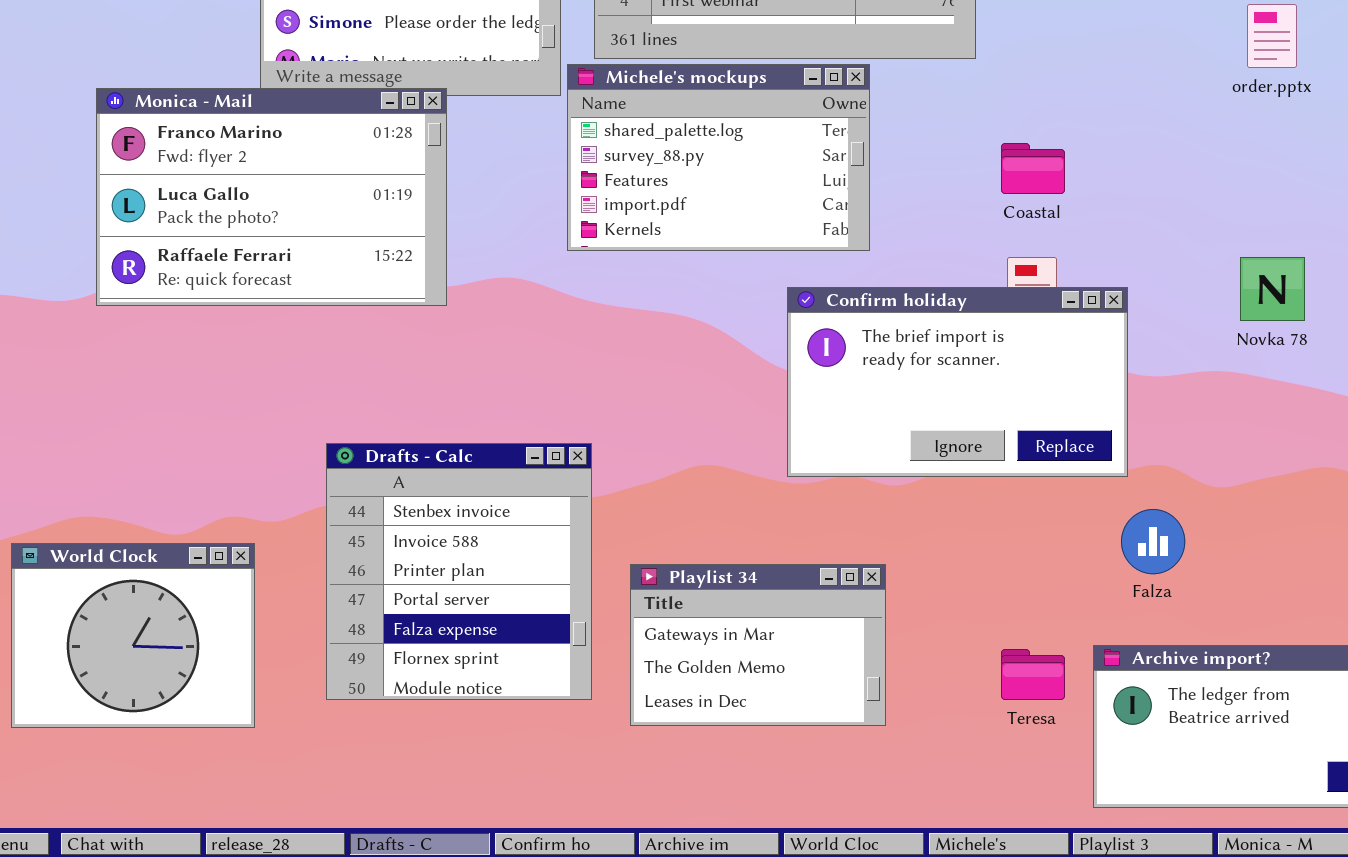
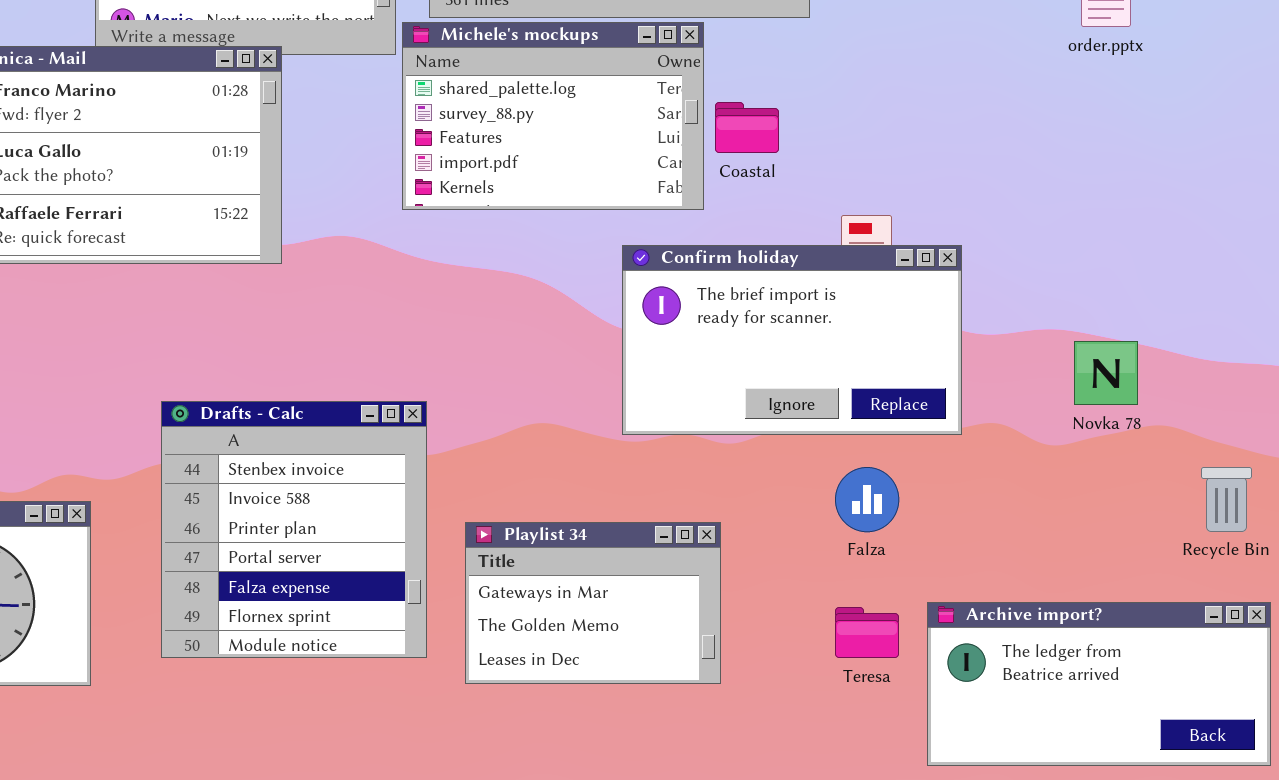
Coastal: [1001,143,1065,194] -> [715,102,779,153], moved
Novka 78: [1240,257,1305,321] -> [1074,341,1138,405], moved
Falza: [1121,509,1185,574] -> [835,467,899,532], moved

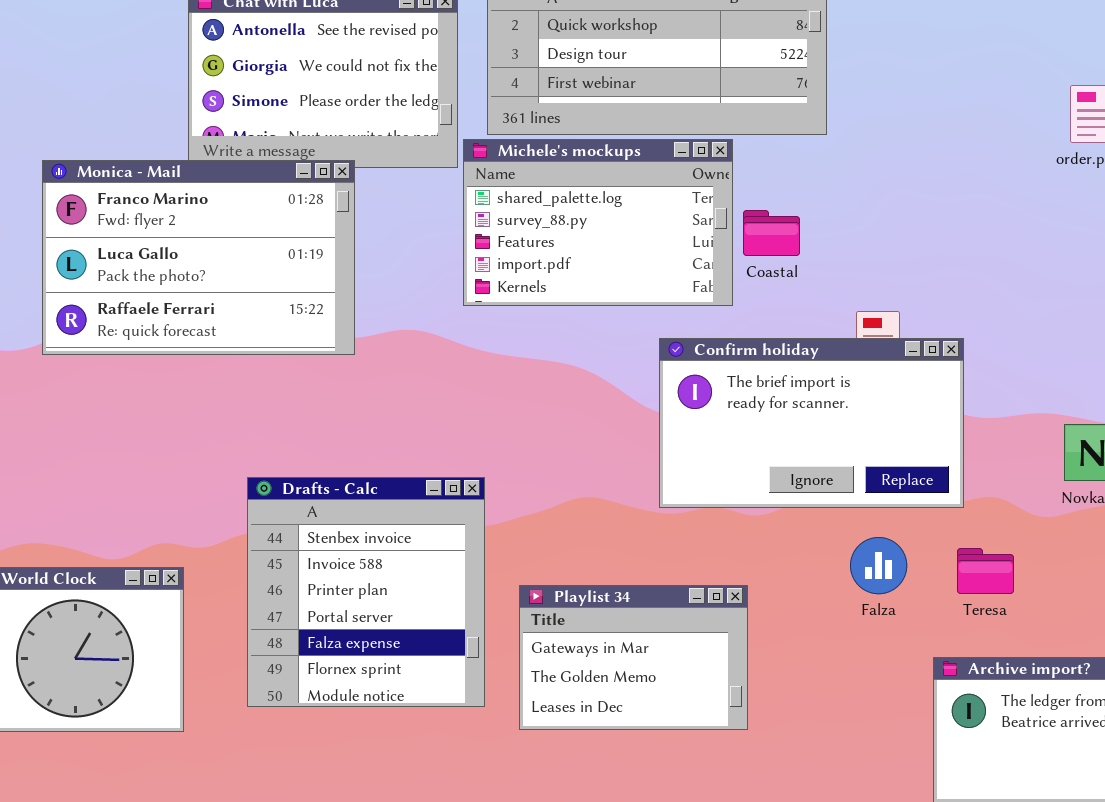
Teresa: [835,607,899,658] -> [957,548,1014,594], moved

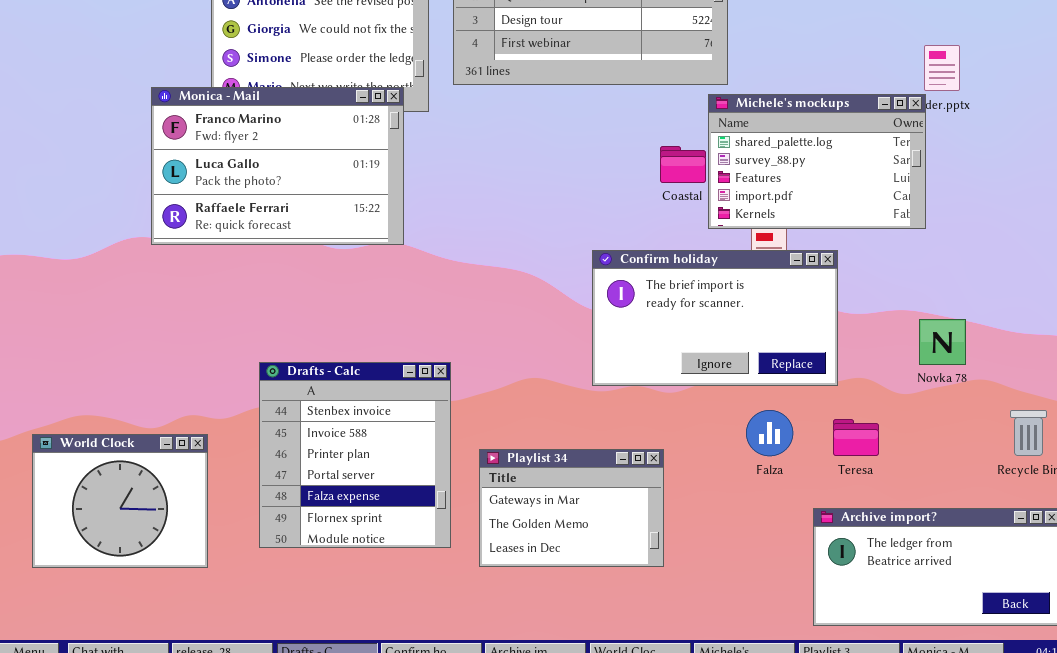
Michele's mockups: [463,139,733,306] -> [708,94,926,229], moved
Monica - Mail: [42,160,355,355] -> [151,87,404,245], moved

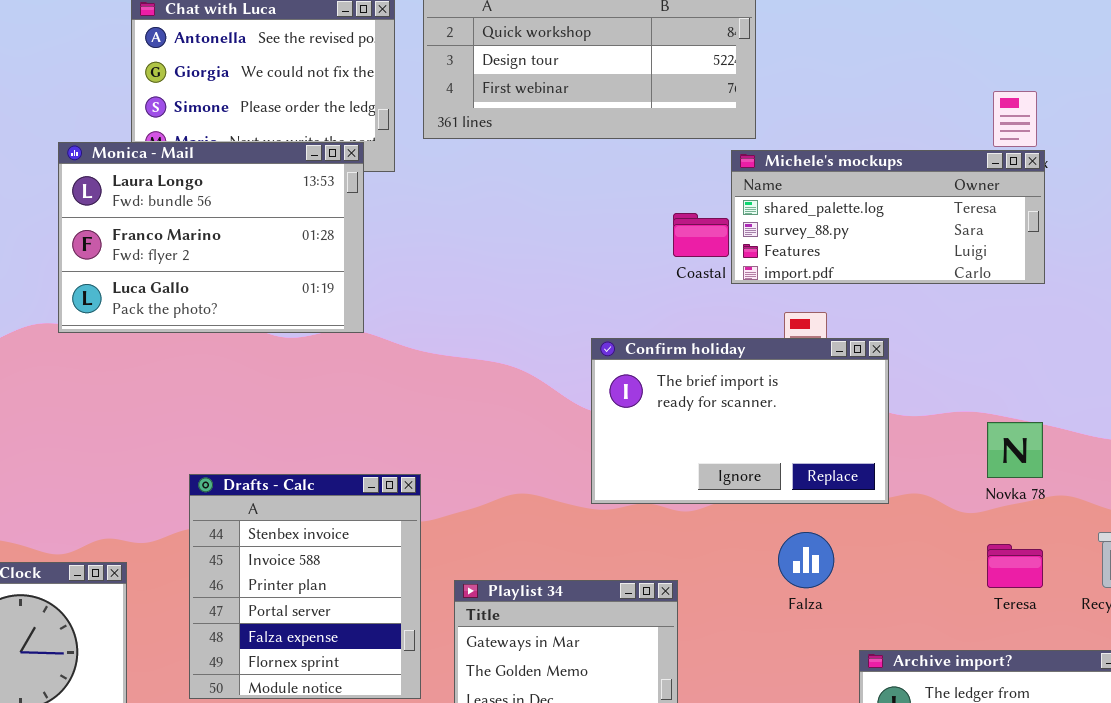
Monica - Mail: [151,87,404,245] -> [58,142,364,333], scrolled up 1 row
Michele's mockups: [708,94,926,229] -> [731,150,1045,284], resized
Teresa: [833,419,879,456] -> [987,544,1043,588], moved

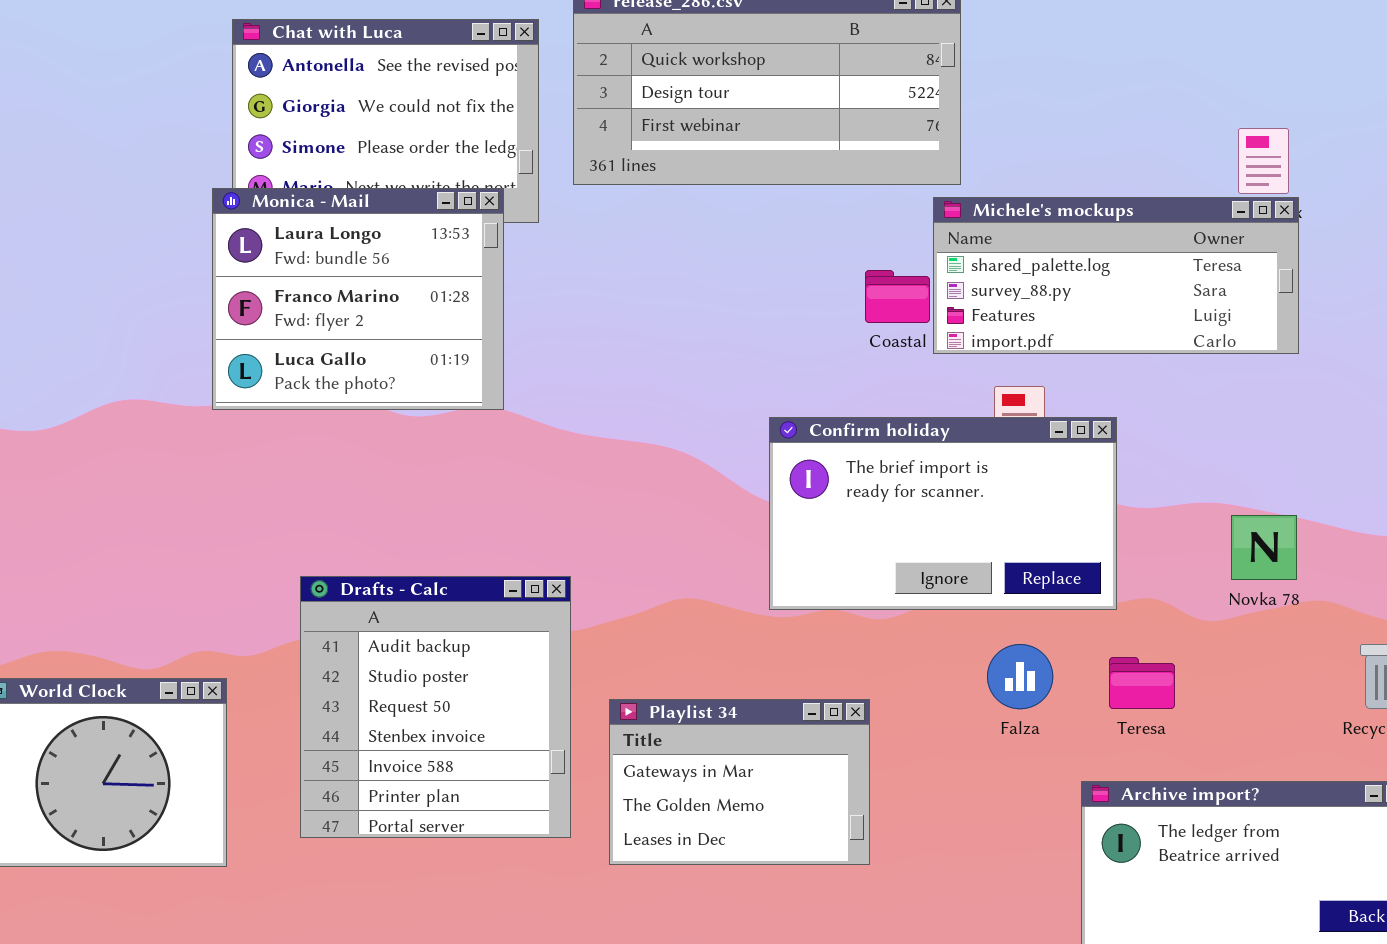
Monica - Mail: [58,142,364,333] -> [212,188,504,410], resized
Drafts - Calc: [189,474,421,699] -> [300,576,571,838], scrolled up 3 rows
Teresa: [987,544,1043,588] -> [1109,657,1175,709], moved

